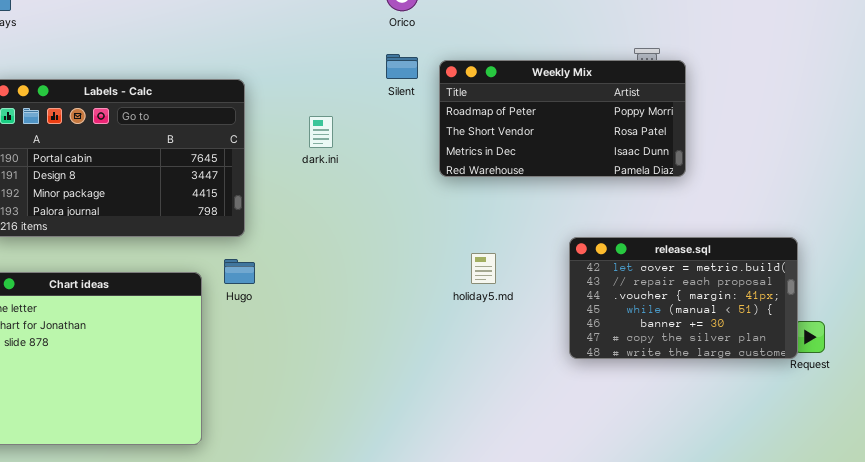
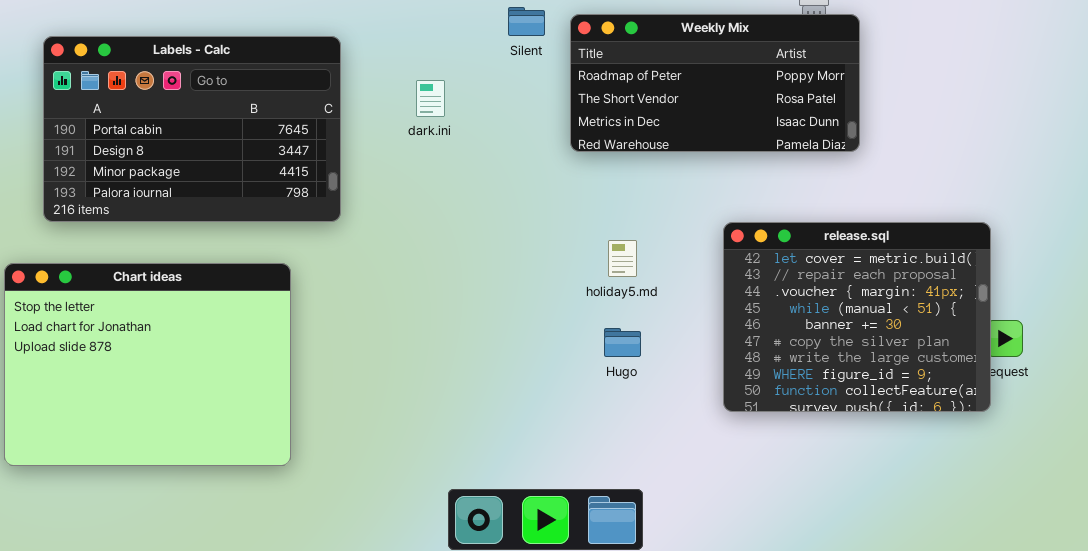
release.sql: [569,237,798,359] -> [723,222,991,412], resized
Hugo: [224,259,255,284] -> [604,328,641,357], moved

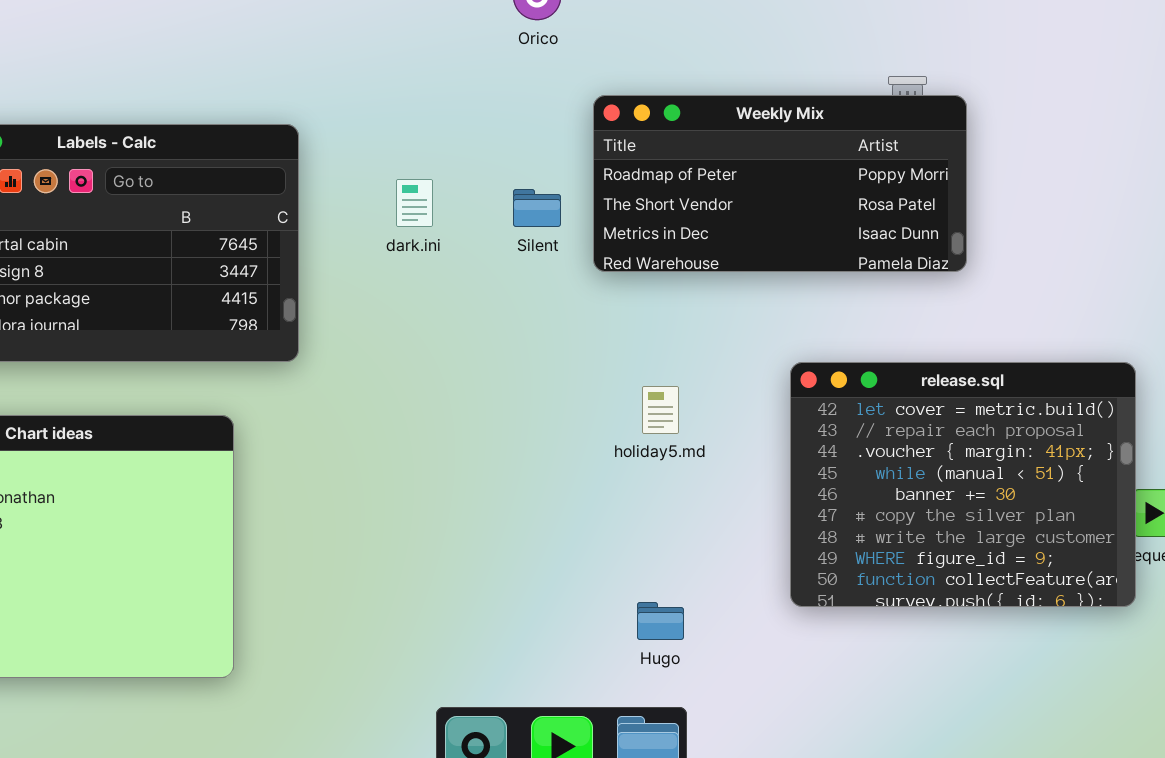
Silent: [508,7,545,36] -> [513,189,561,227], moved
Hugo: [604,328,641,357] -> [637,602,684,640], moved

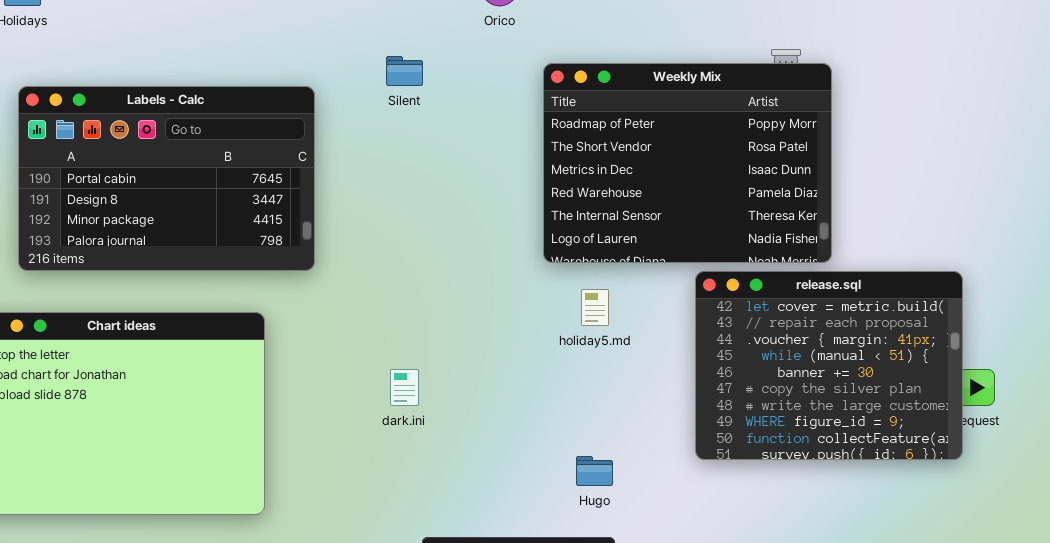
Weekly Mix: [593,95,967,272] -> [543,63,832,263], resized
dark.ini: [396,179,433,227] -> [390,369,419,406], moved
Silent: [513,189,561,227] -> [386,56,423,86], moved

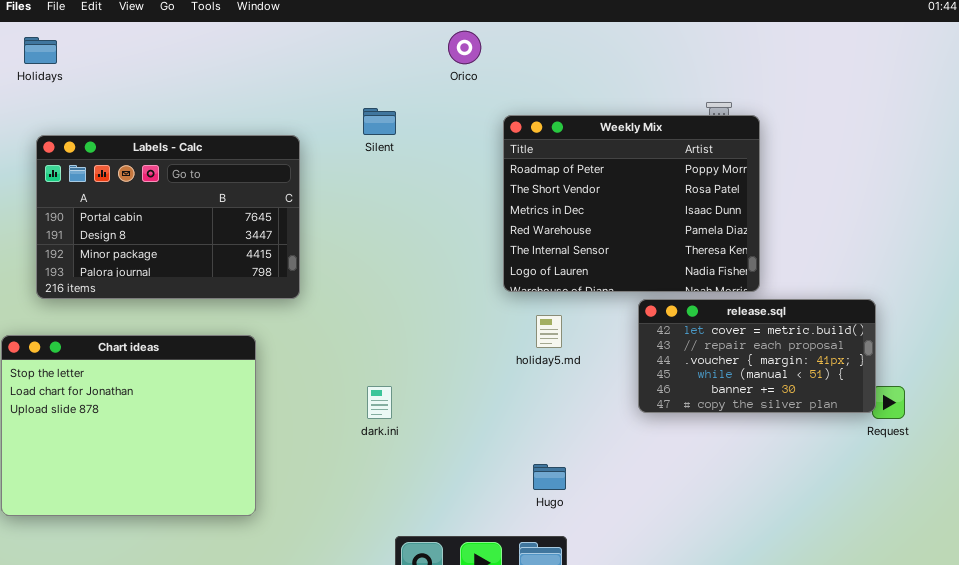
release.sql: [695,271,963,460] -> [638,299,876,413], resized

